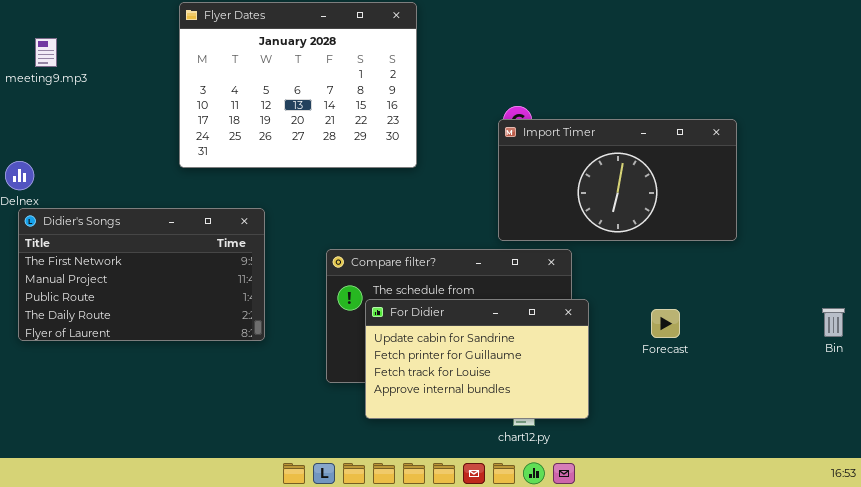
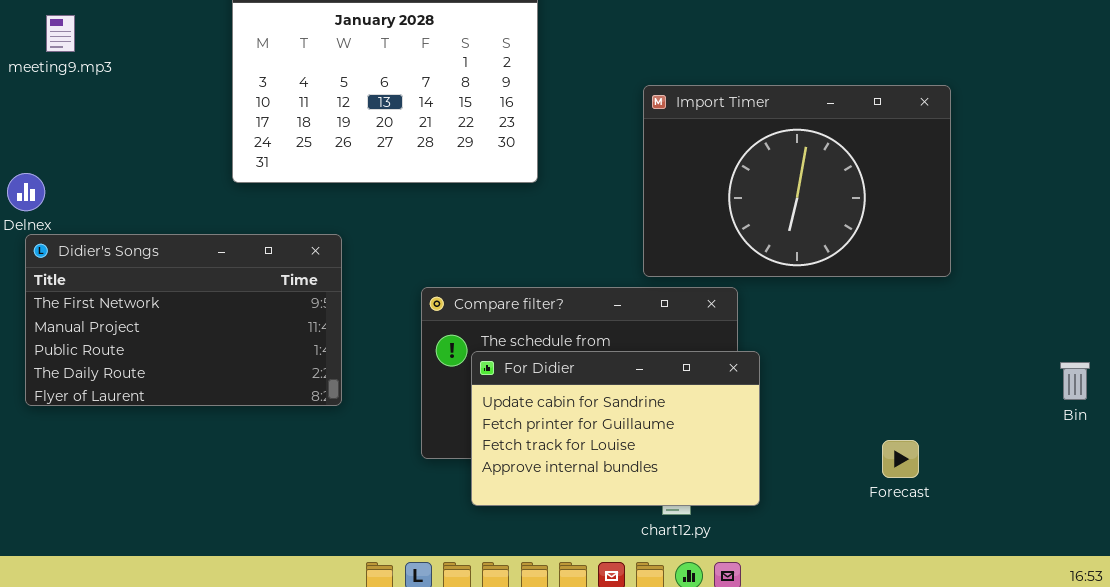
Import Timer: [498,119,737,241] -> [643,85,951,277], resized
Forecast: [651,309,680,338] -> [882,440,919,478], moved

